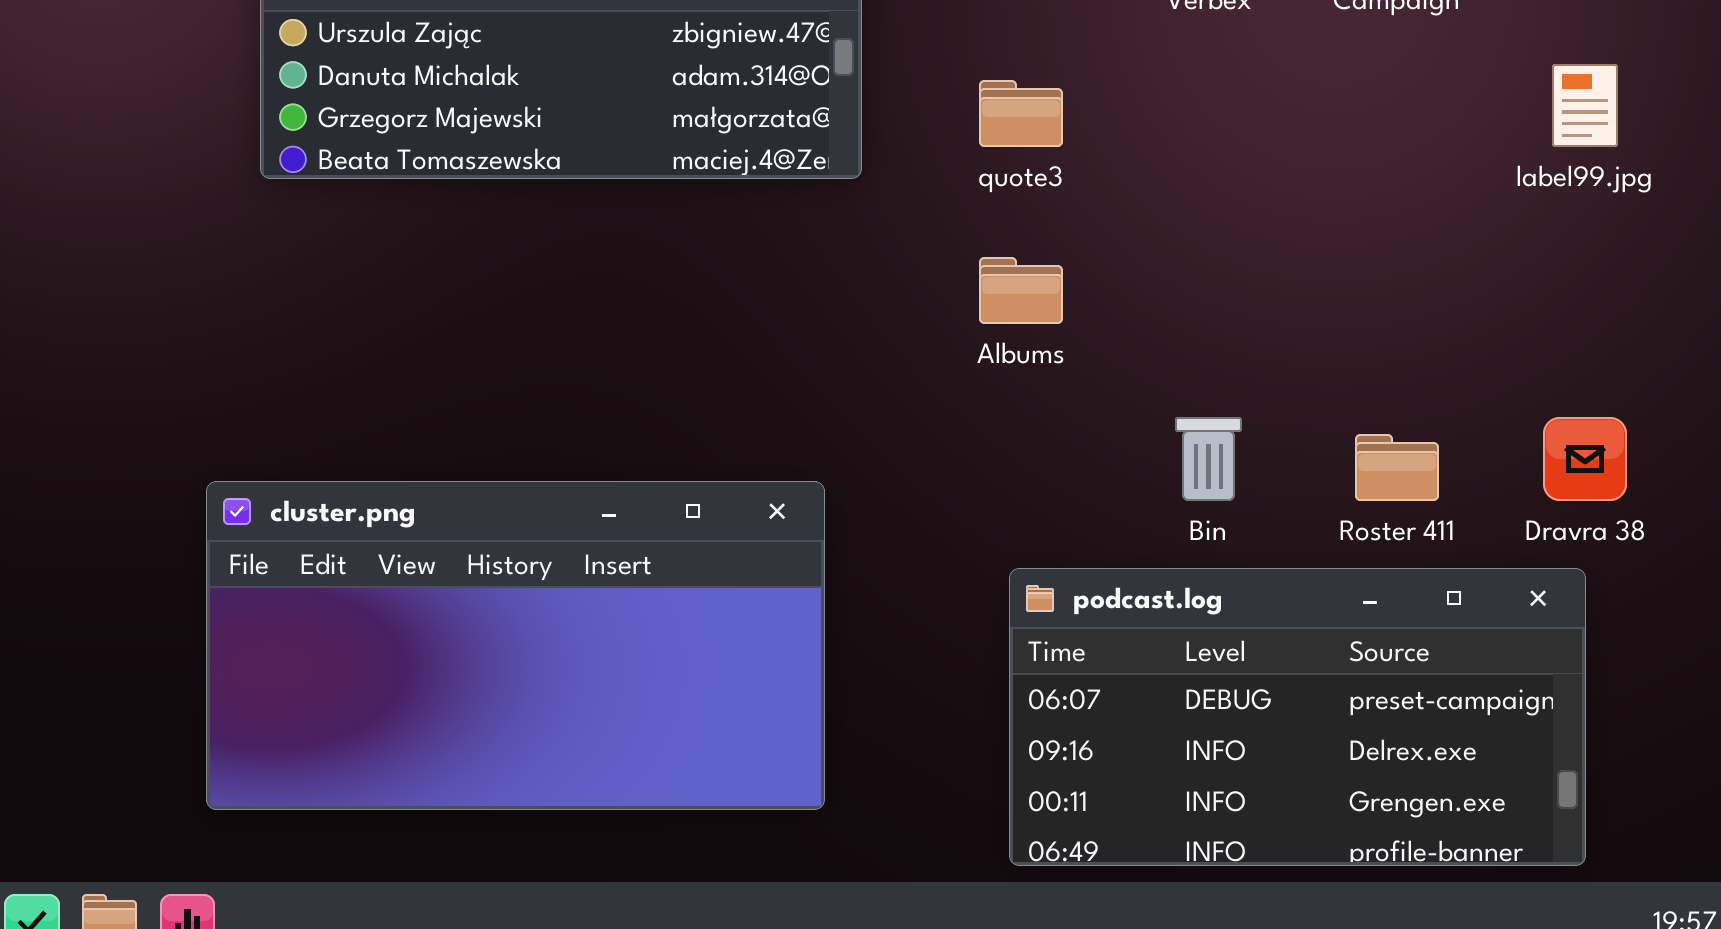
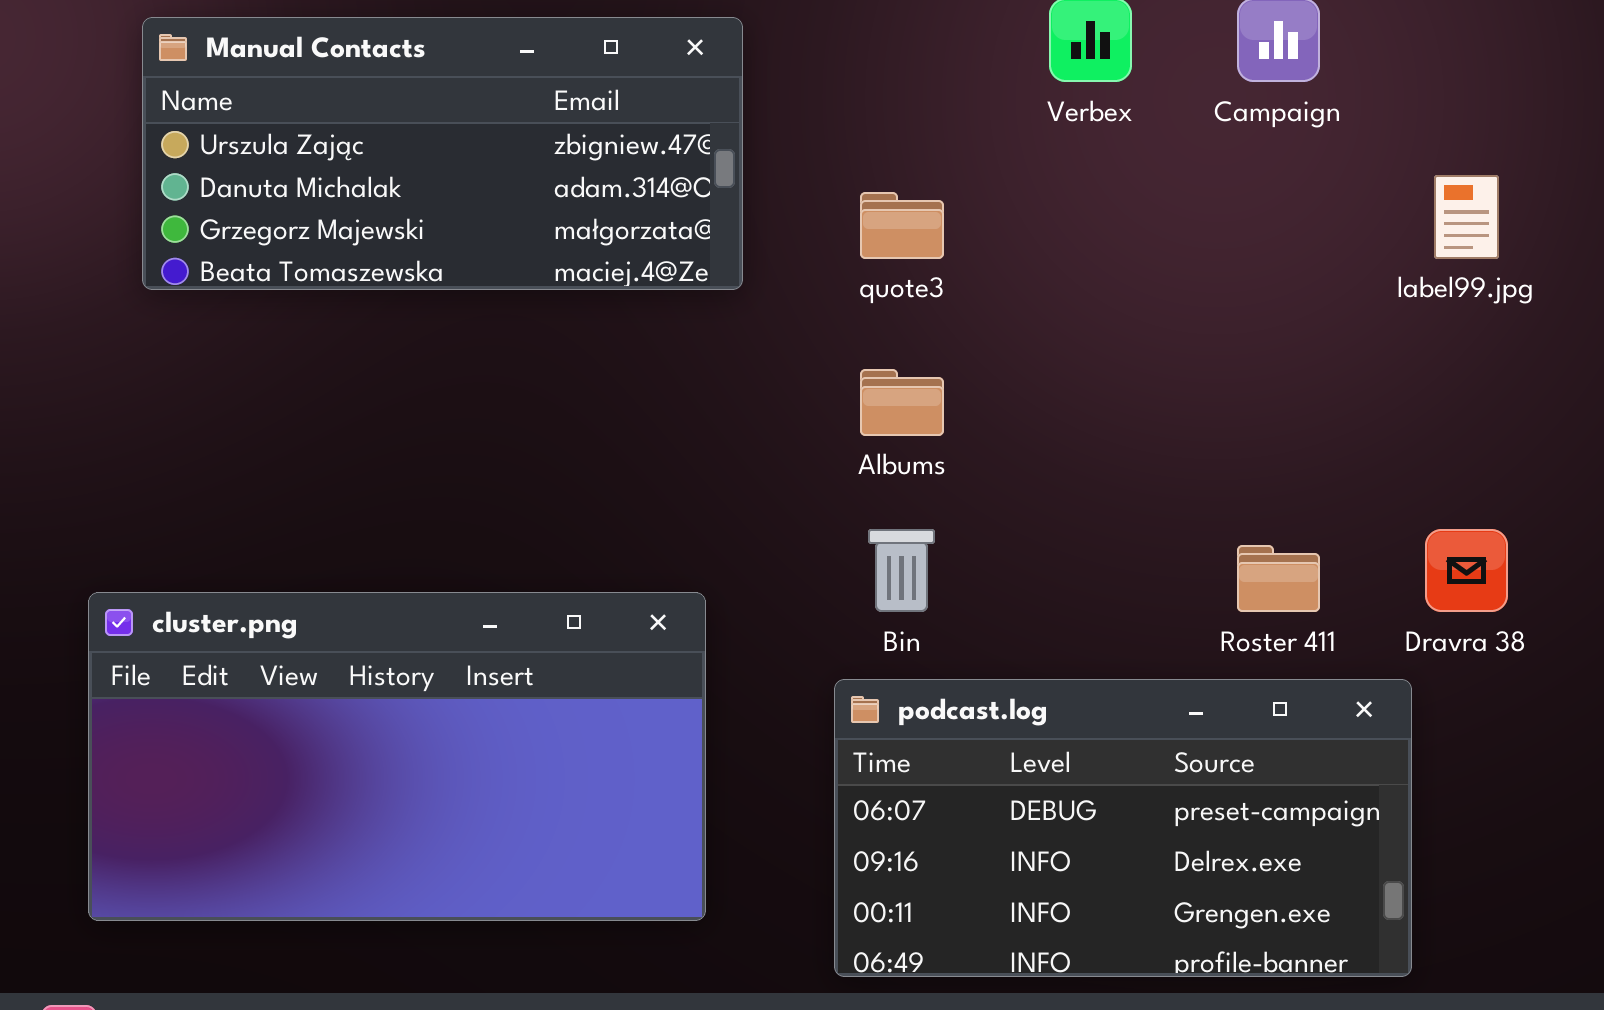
Bin: [1175,417,1242,501] -> [868,529,935,612], moved
podcast.log: [1009,568,1586,866] -> [834,679,1412,977], moved

